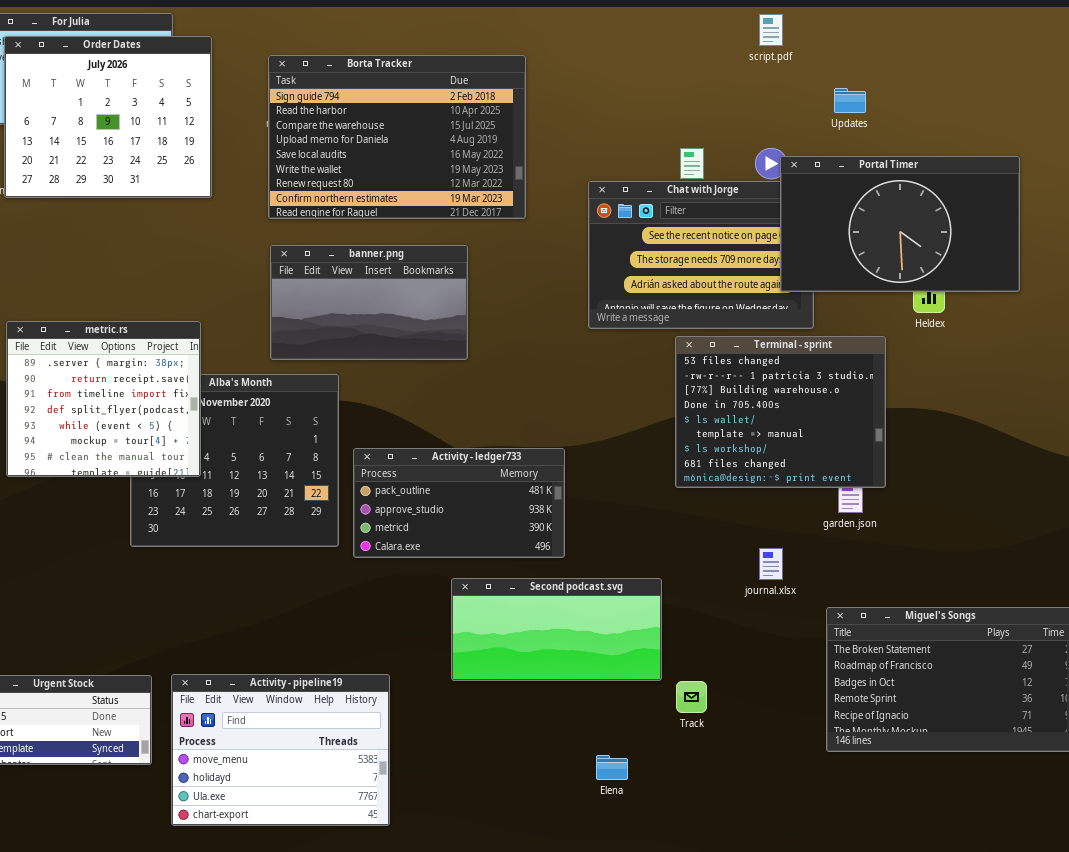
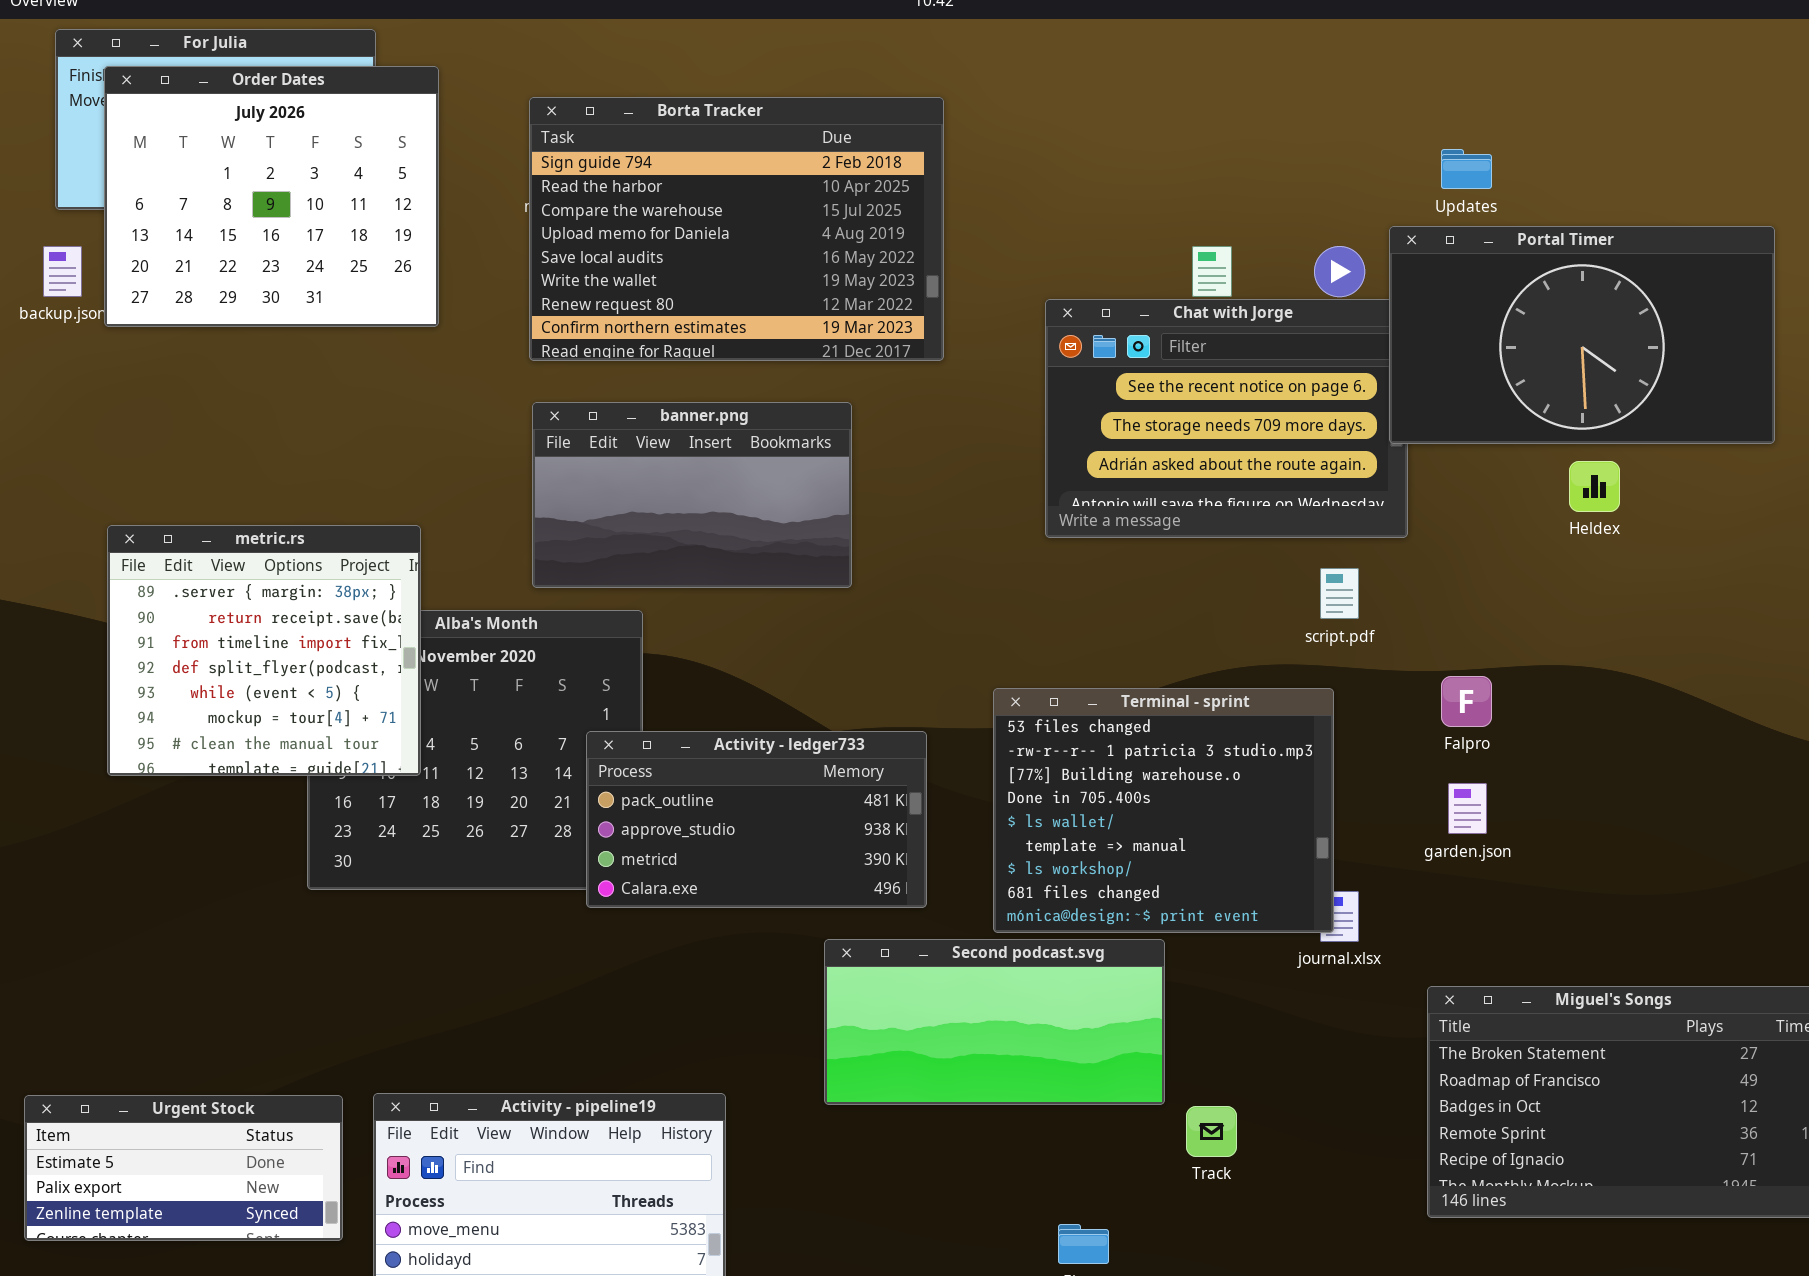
script.pdf: [759,14,783,46] -> [1320,568,1359,619], moved
Portal Timer: [780,156,1020,292] -> [1389,226,1775,444], moved
Terminal - sprint: [675,336,886,488] -> [993,688,1334,933], moved
Activity - ledger733: [353,448,565,558] -> [586,731,927,908], moved

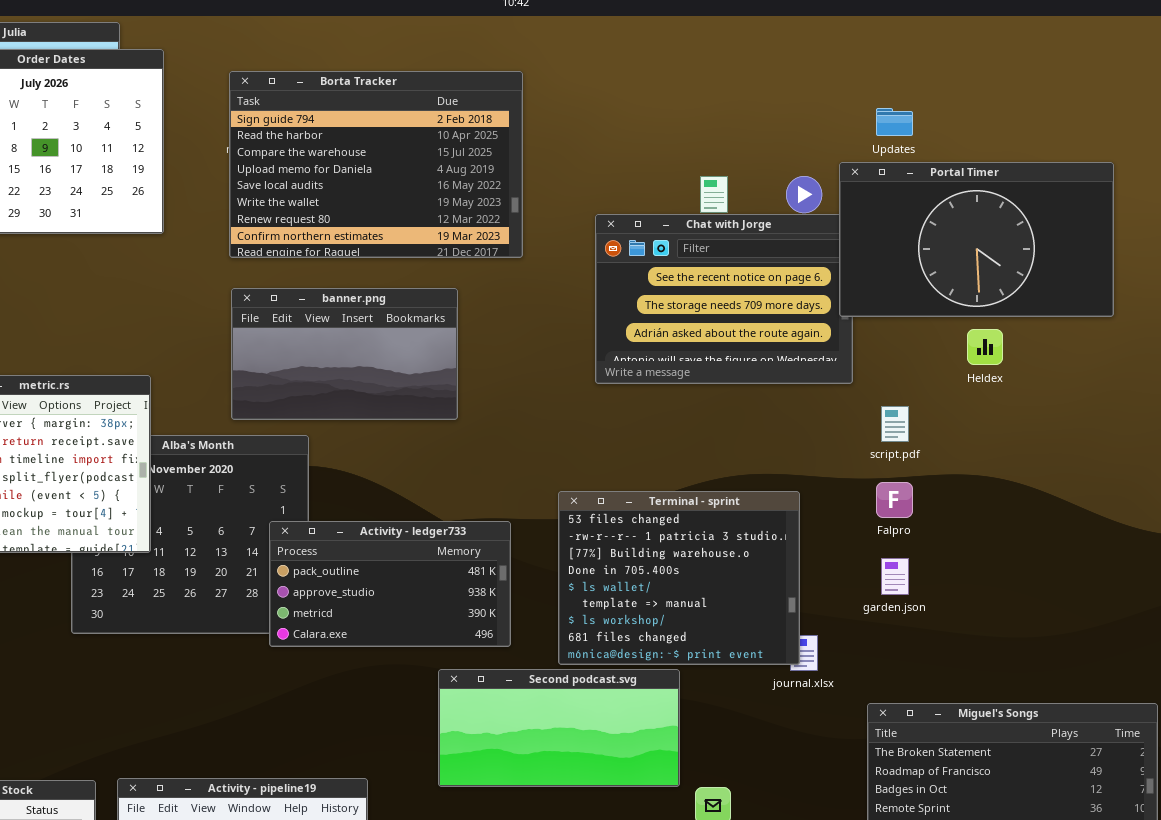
script.pdf: [1320,568,1359,619] -> [881,406,909,442], moved

